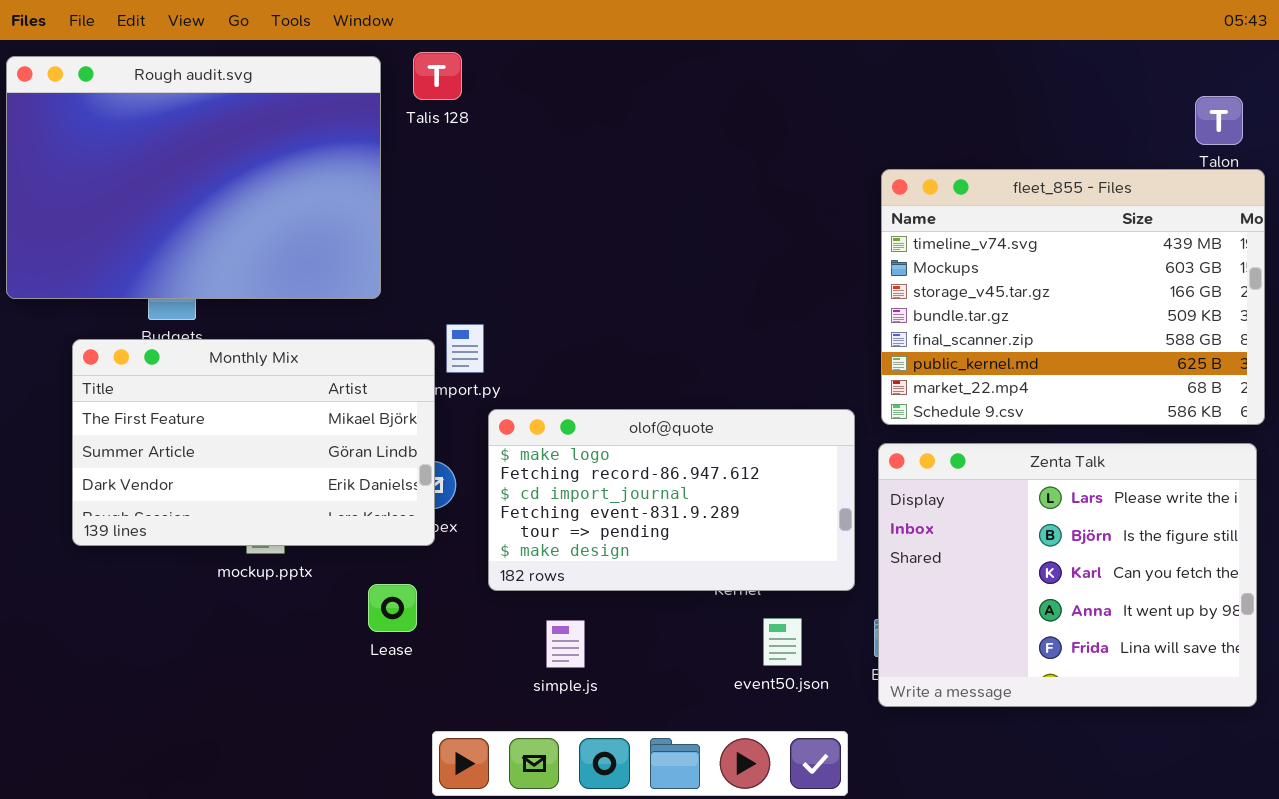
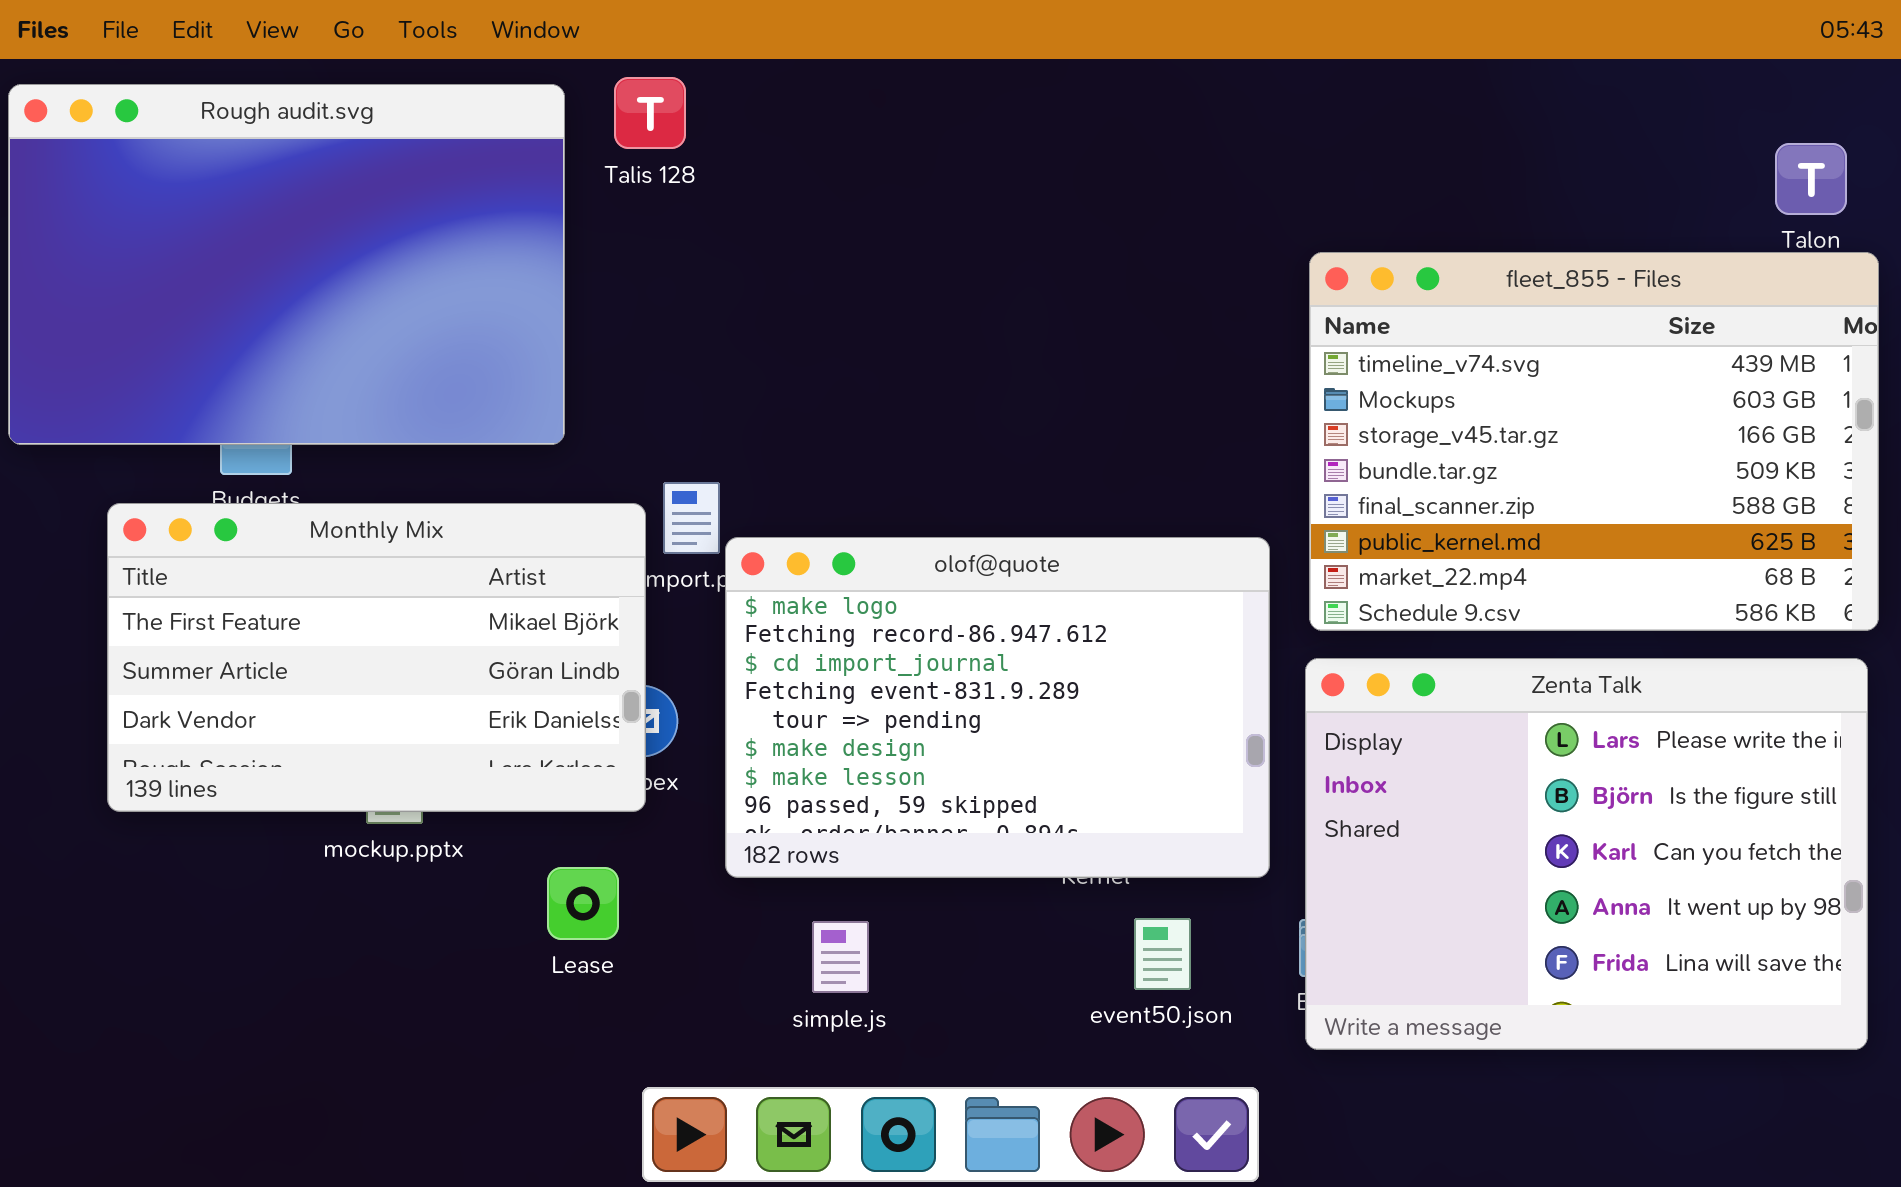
olof@quote: [488,409,855,591] -> [725,537,1270,878], resized

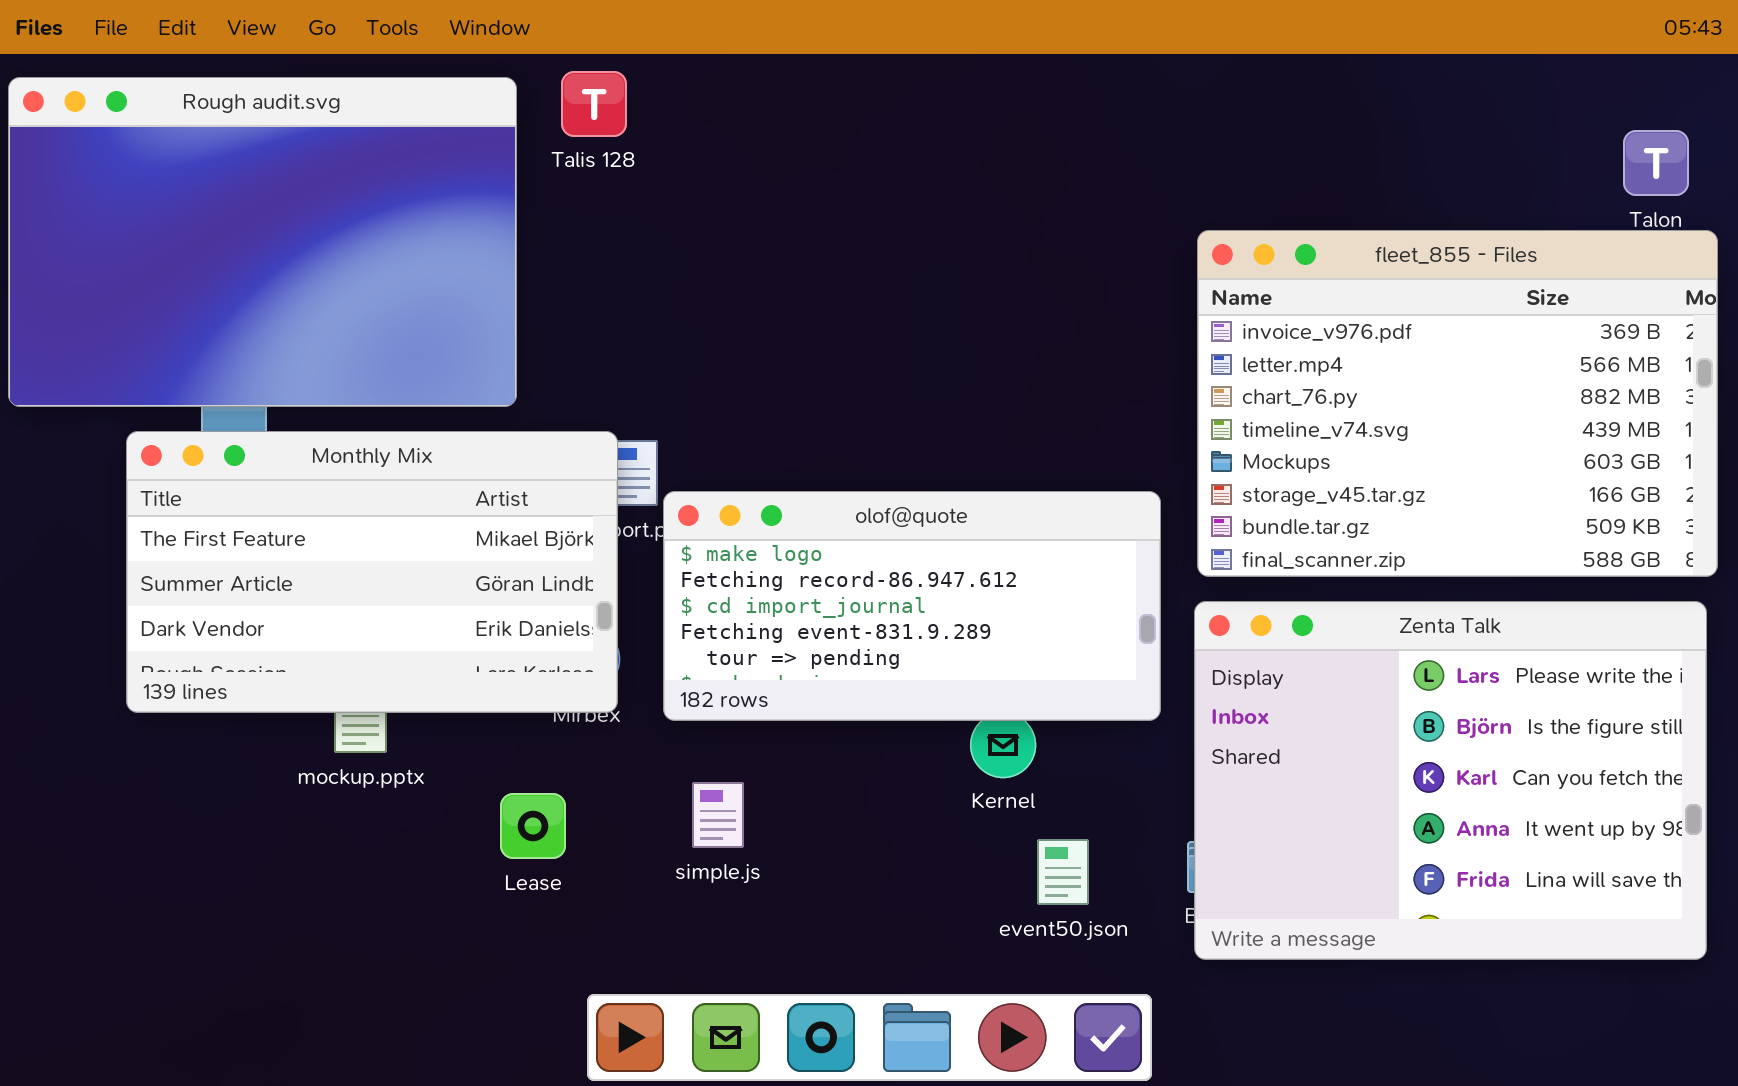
fleet_855 - Files: [1309,252,1879,631] -> [1197,230,1718,577], scrolled up 3 rows
Monthly Mix: [107,503,646,812] -> [126,431,618,713], moved
olof@quote: [725,537,1270,878] -> [663,491,1161,721], resized
simple.js: [812,921,869,993] -> [692,782,744,848], moved

